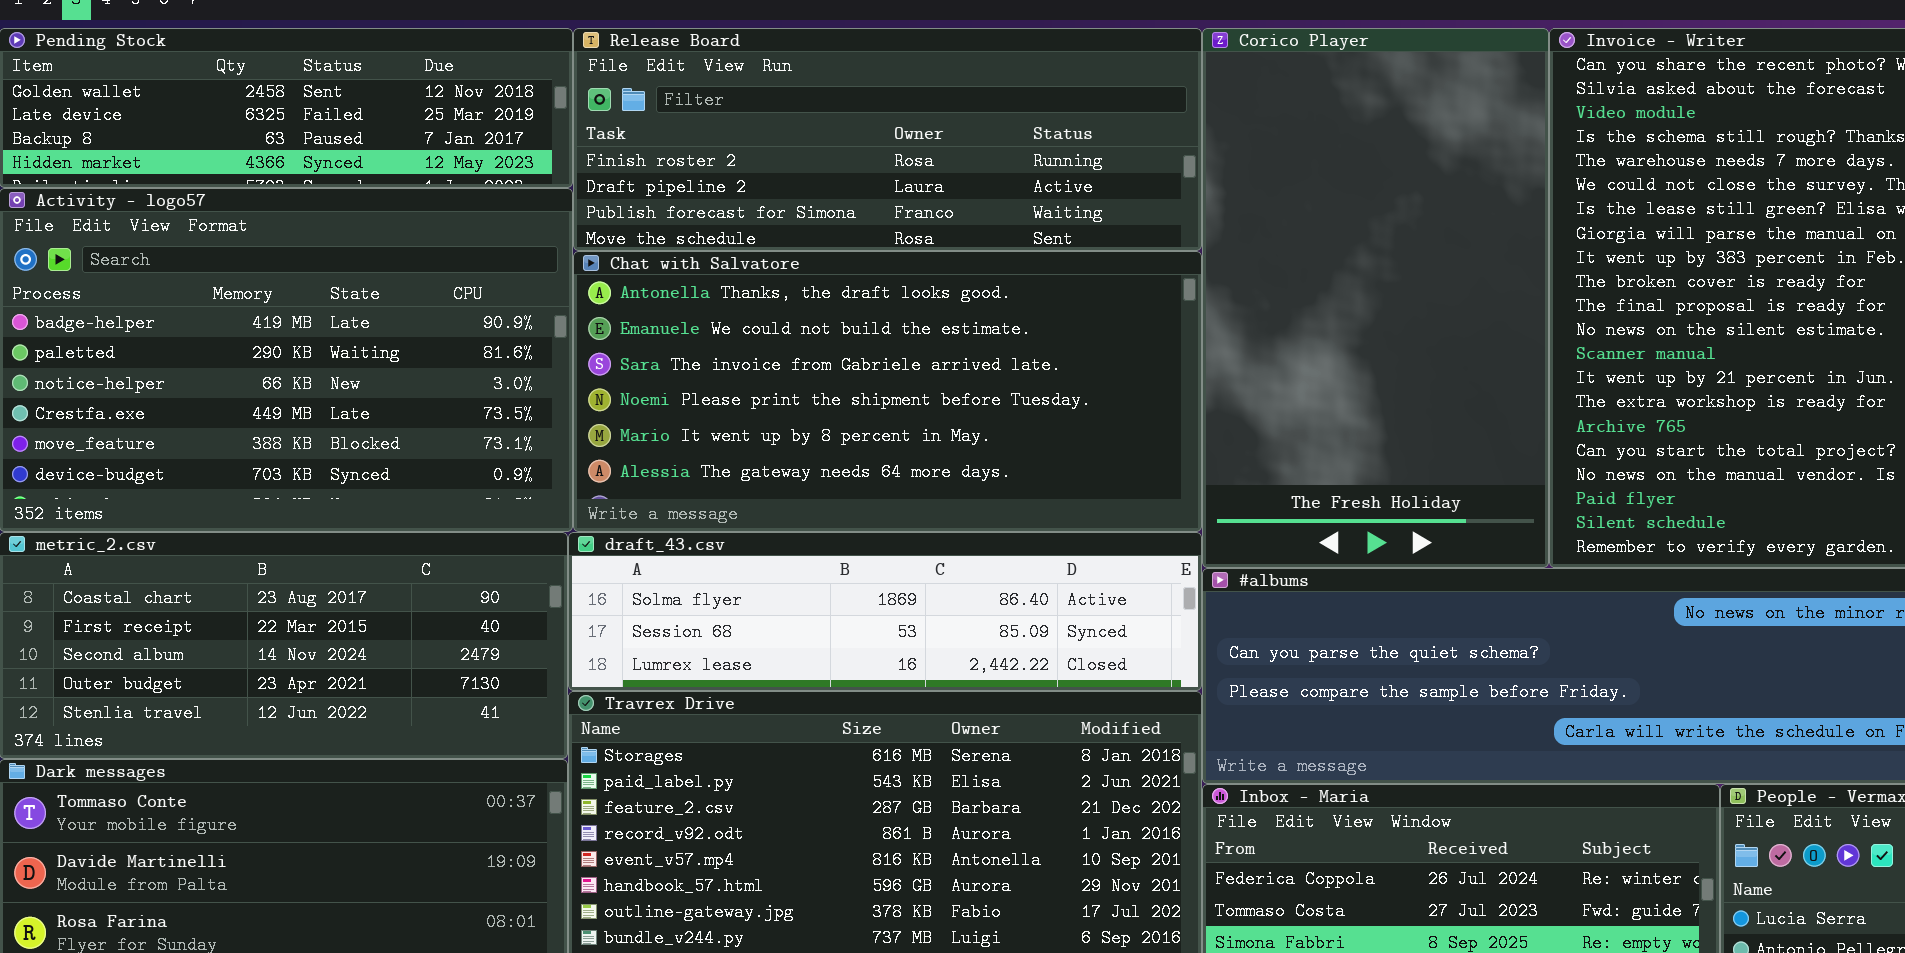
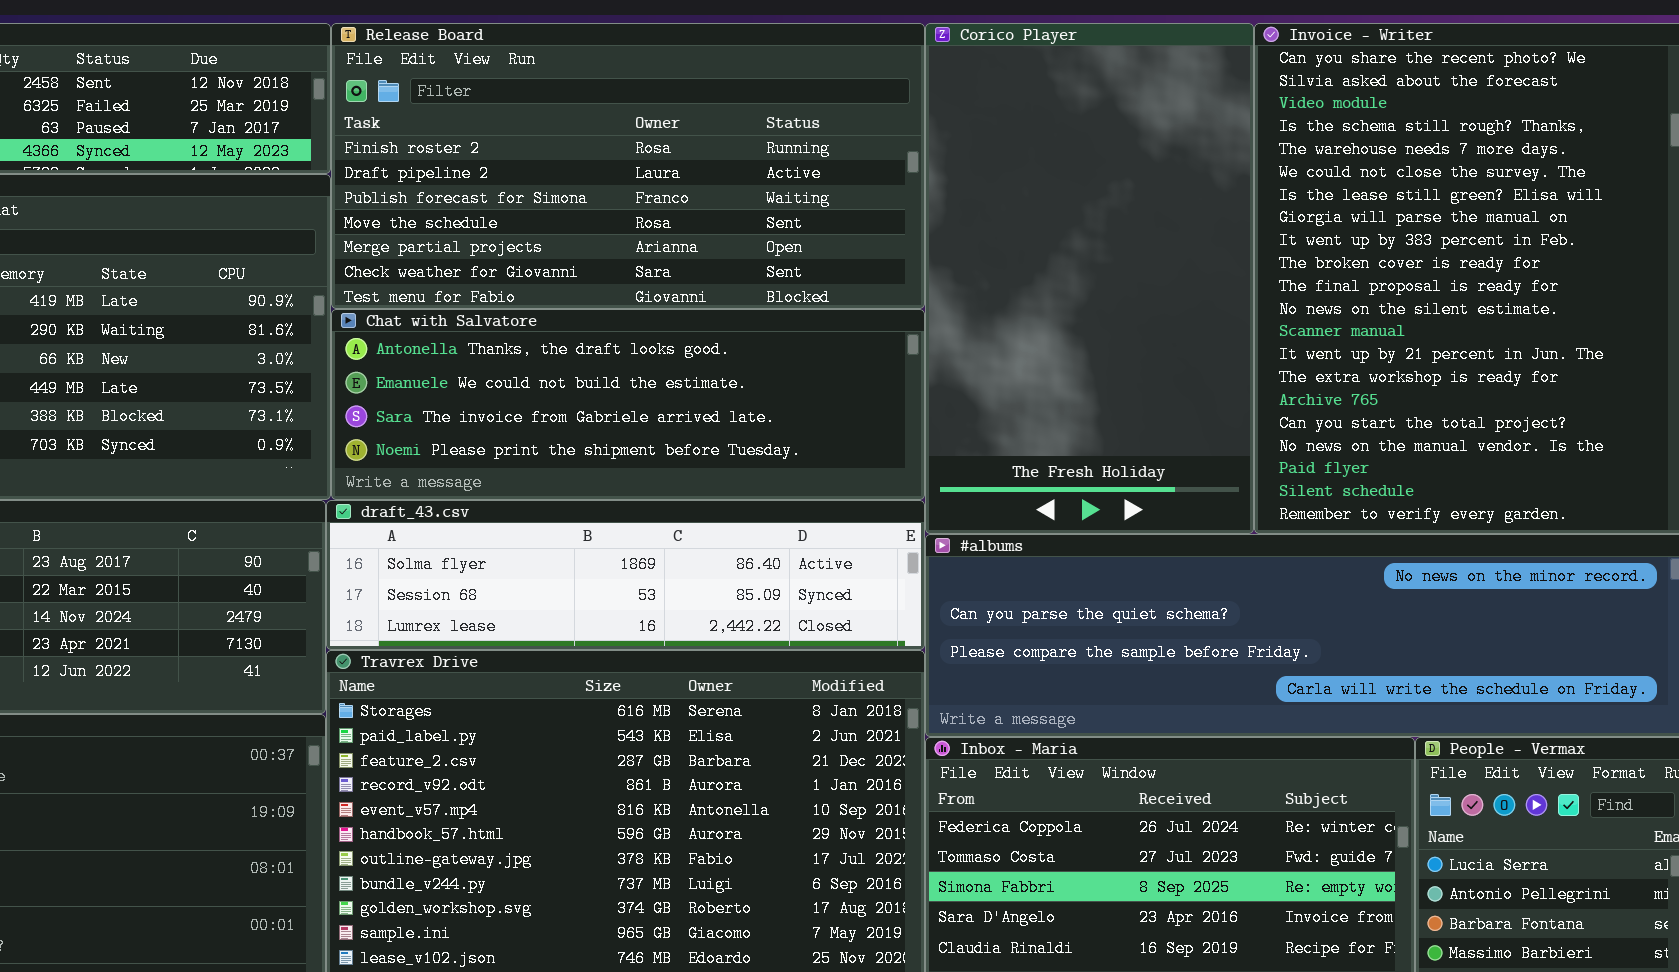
Release Board: [573,28,1202,251] -> [331,23,925,309], resized
Chat with Salvatore: [573,251,1202,532] -> [331,309,925,500], resized

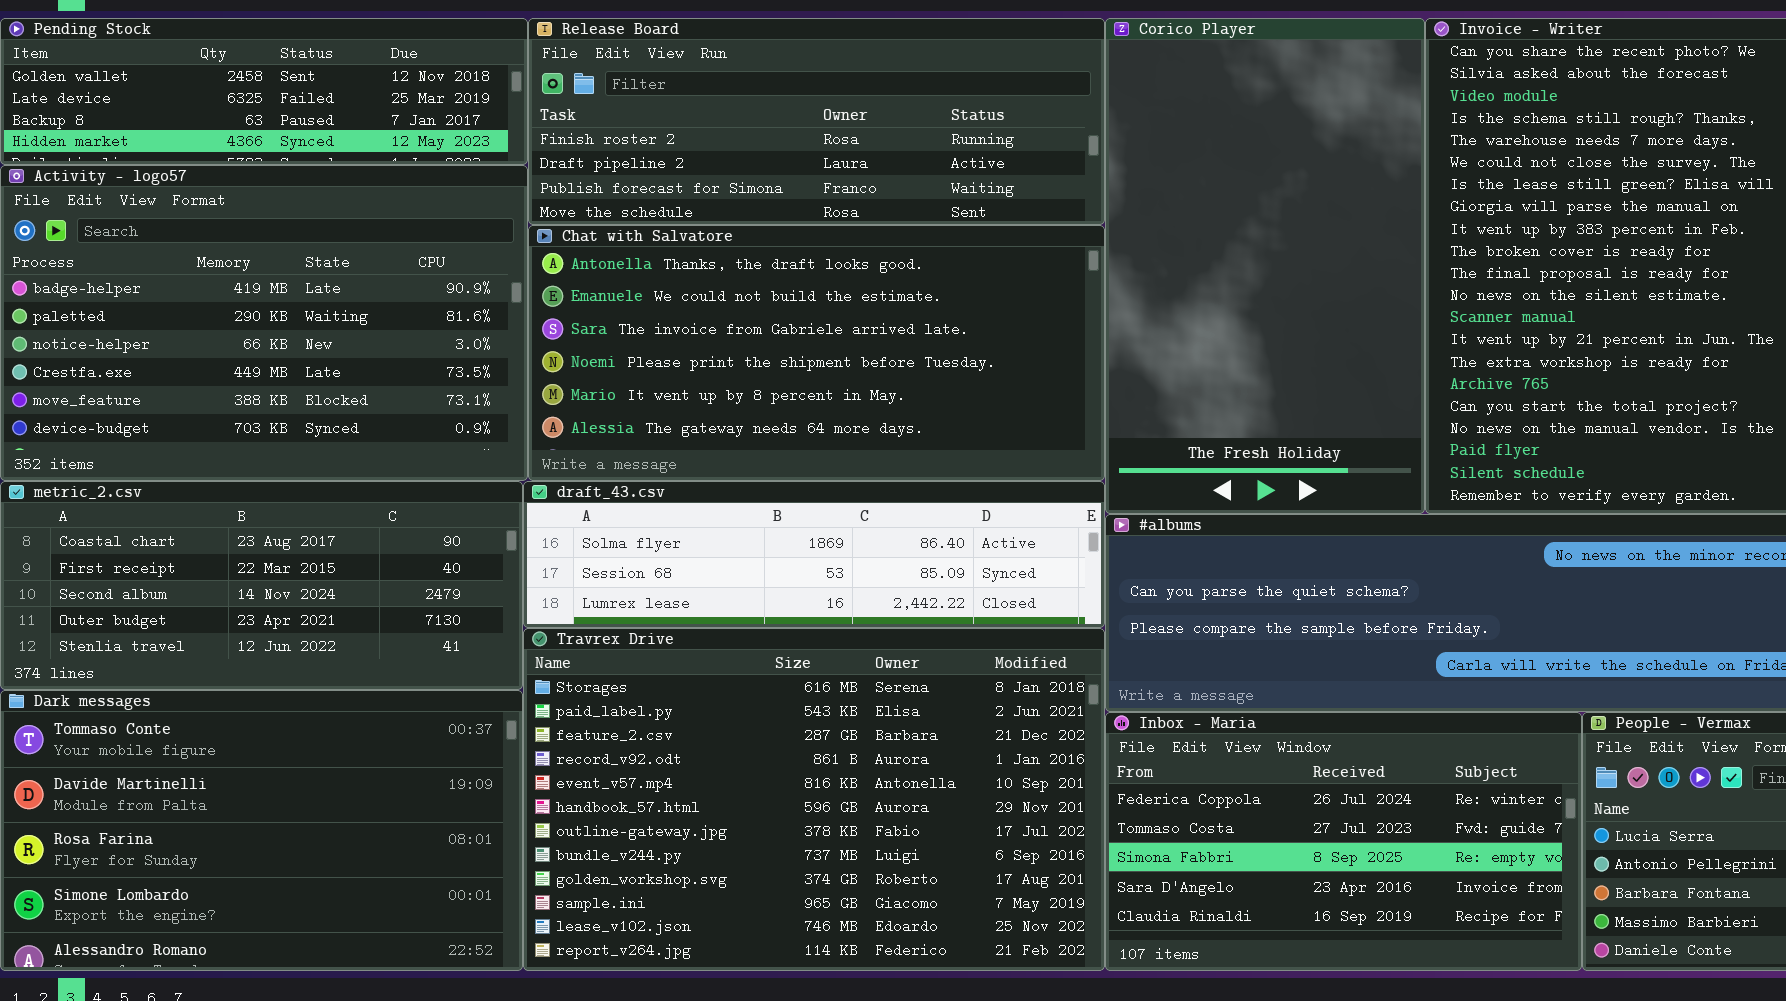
Release Board: [331,23,925,309] -> [528,18,1105,225], resized
Chat with Salvatore: [331,309,925,500] -> [528,225,1105,481], resized

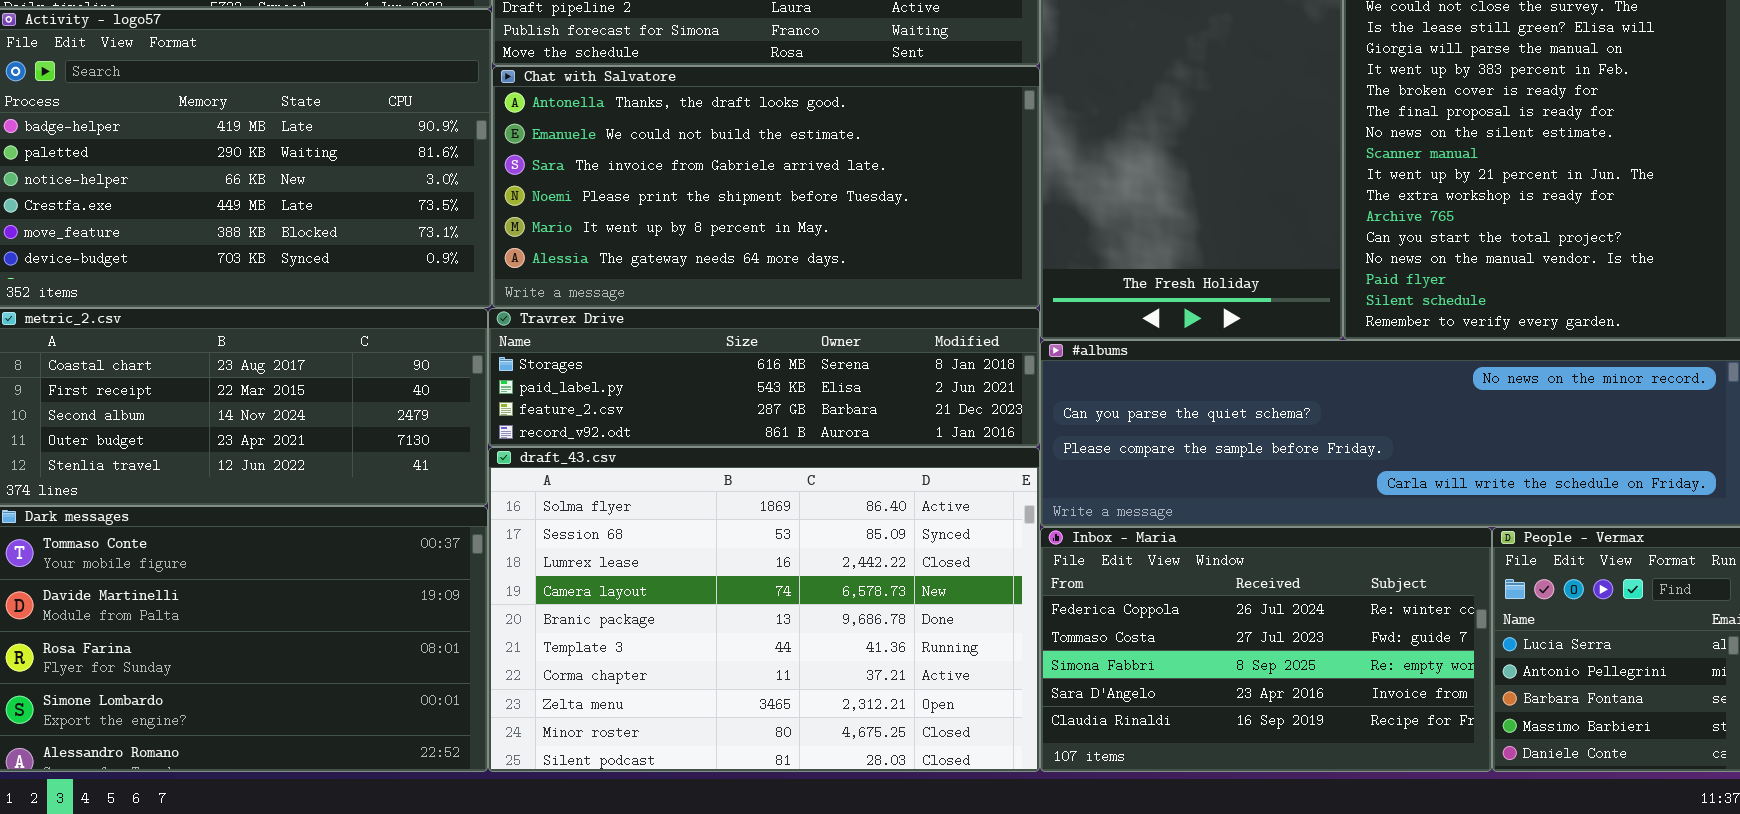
draft_43.csv: [523,481,1105,628] -> [488,447,1040,772], moved, resized
Travrex Drive: [523,628,1105,971] -> [488,308,1040,447], moved, resized

